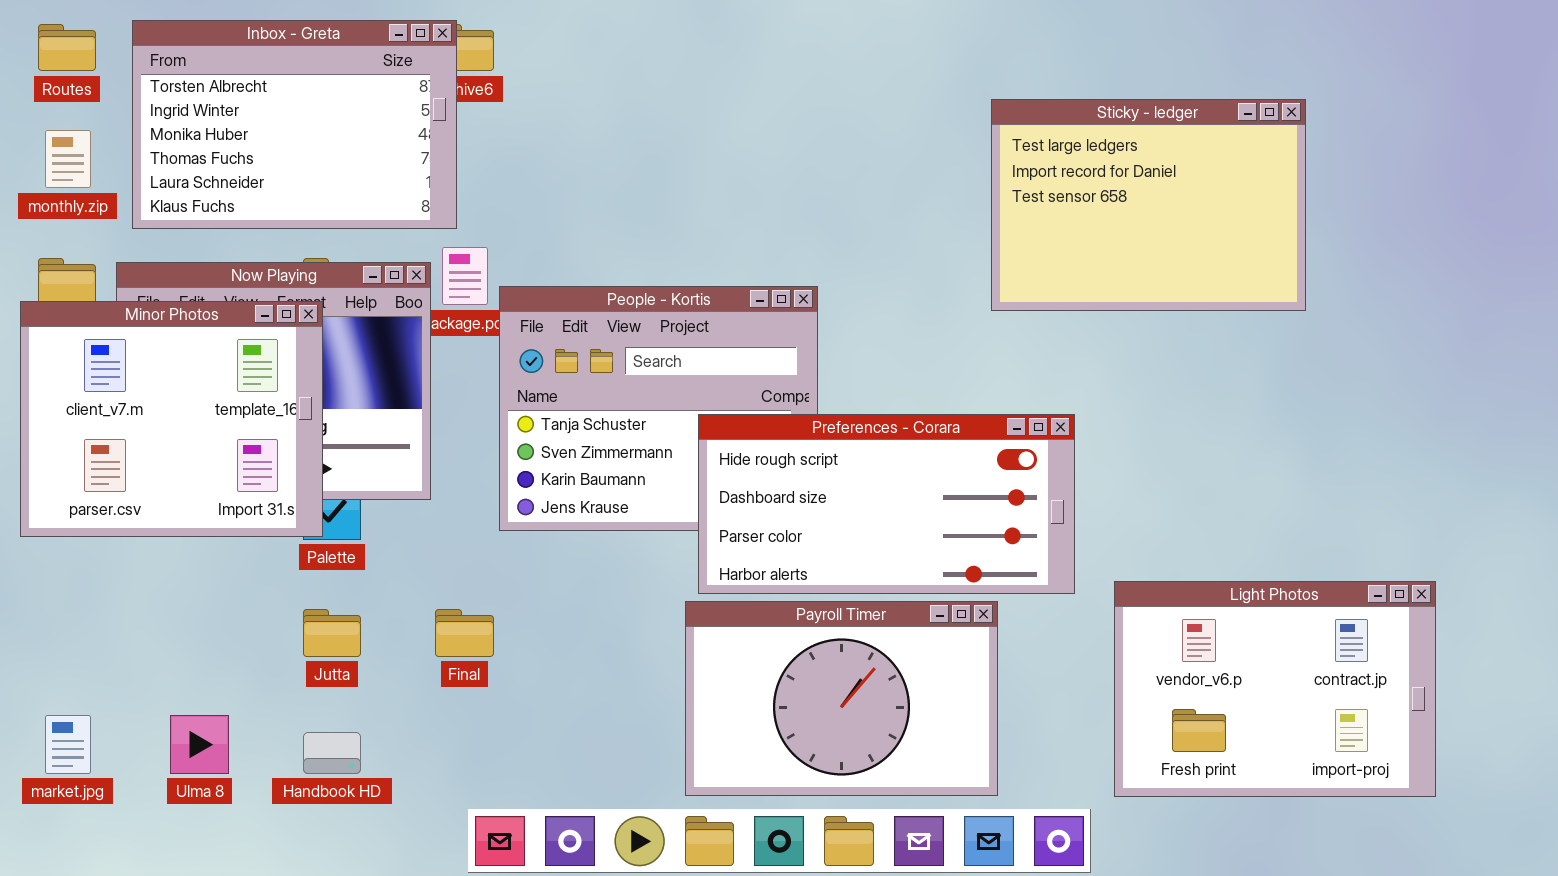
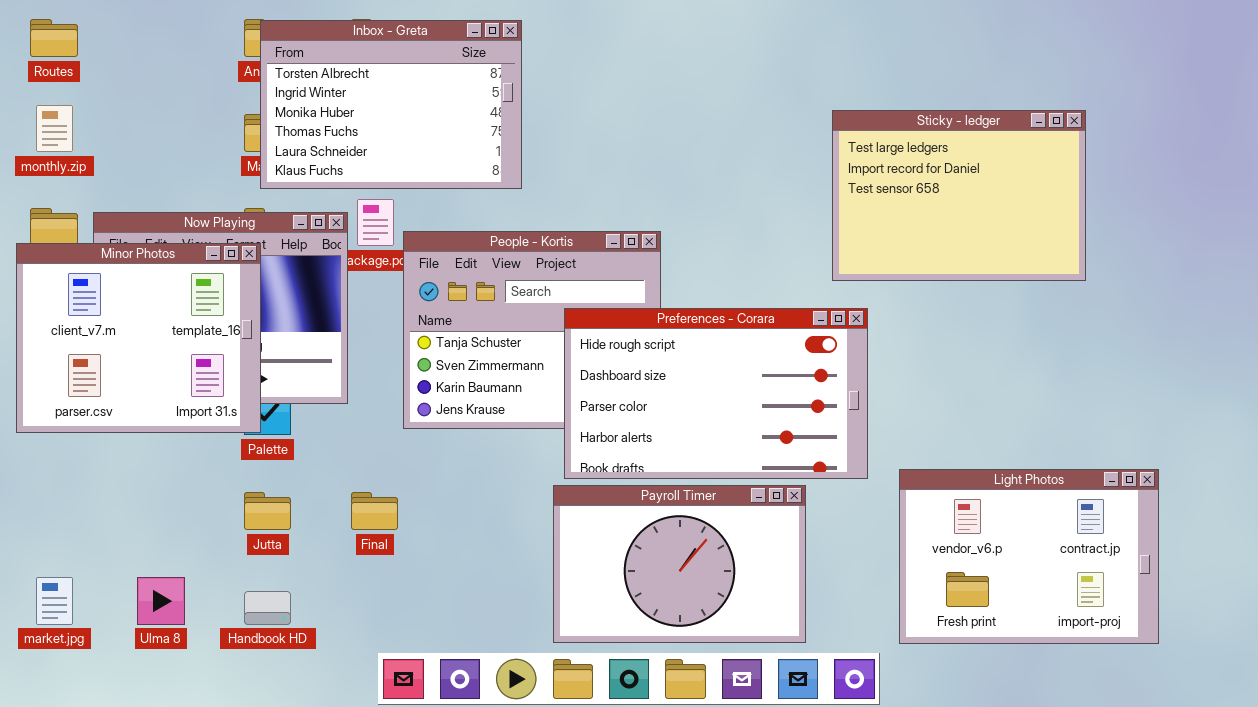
Inbox - Greta: [132,20,457,229] -> [260,20,522,189], moved
Sticky - ledger: [991,99,1306,311] -> [832,110,1086,281], moved
Preferences - Corara: [698,414,1075,594] -> [564,308,868,479], resized

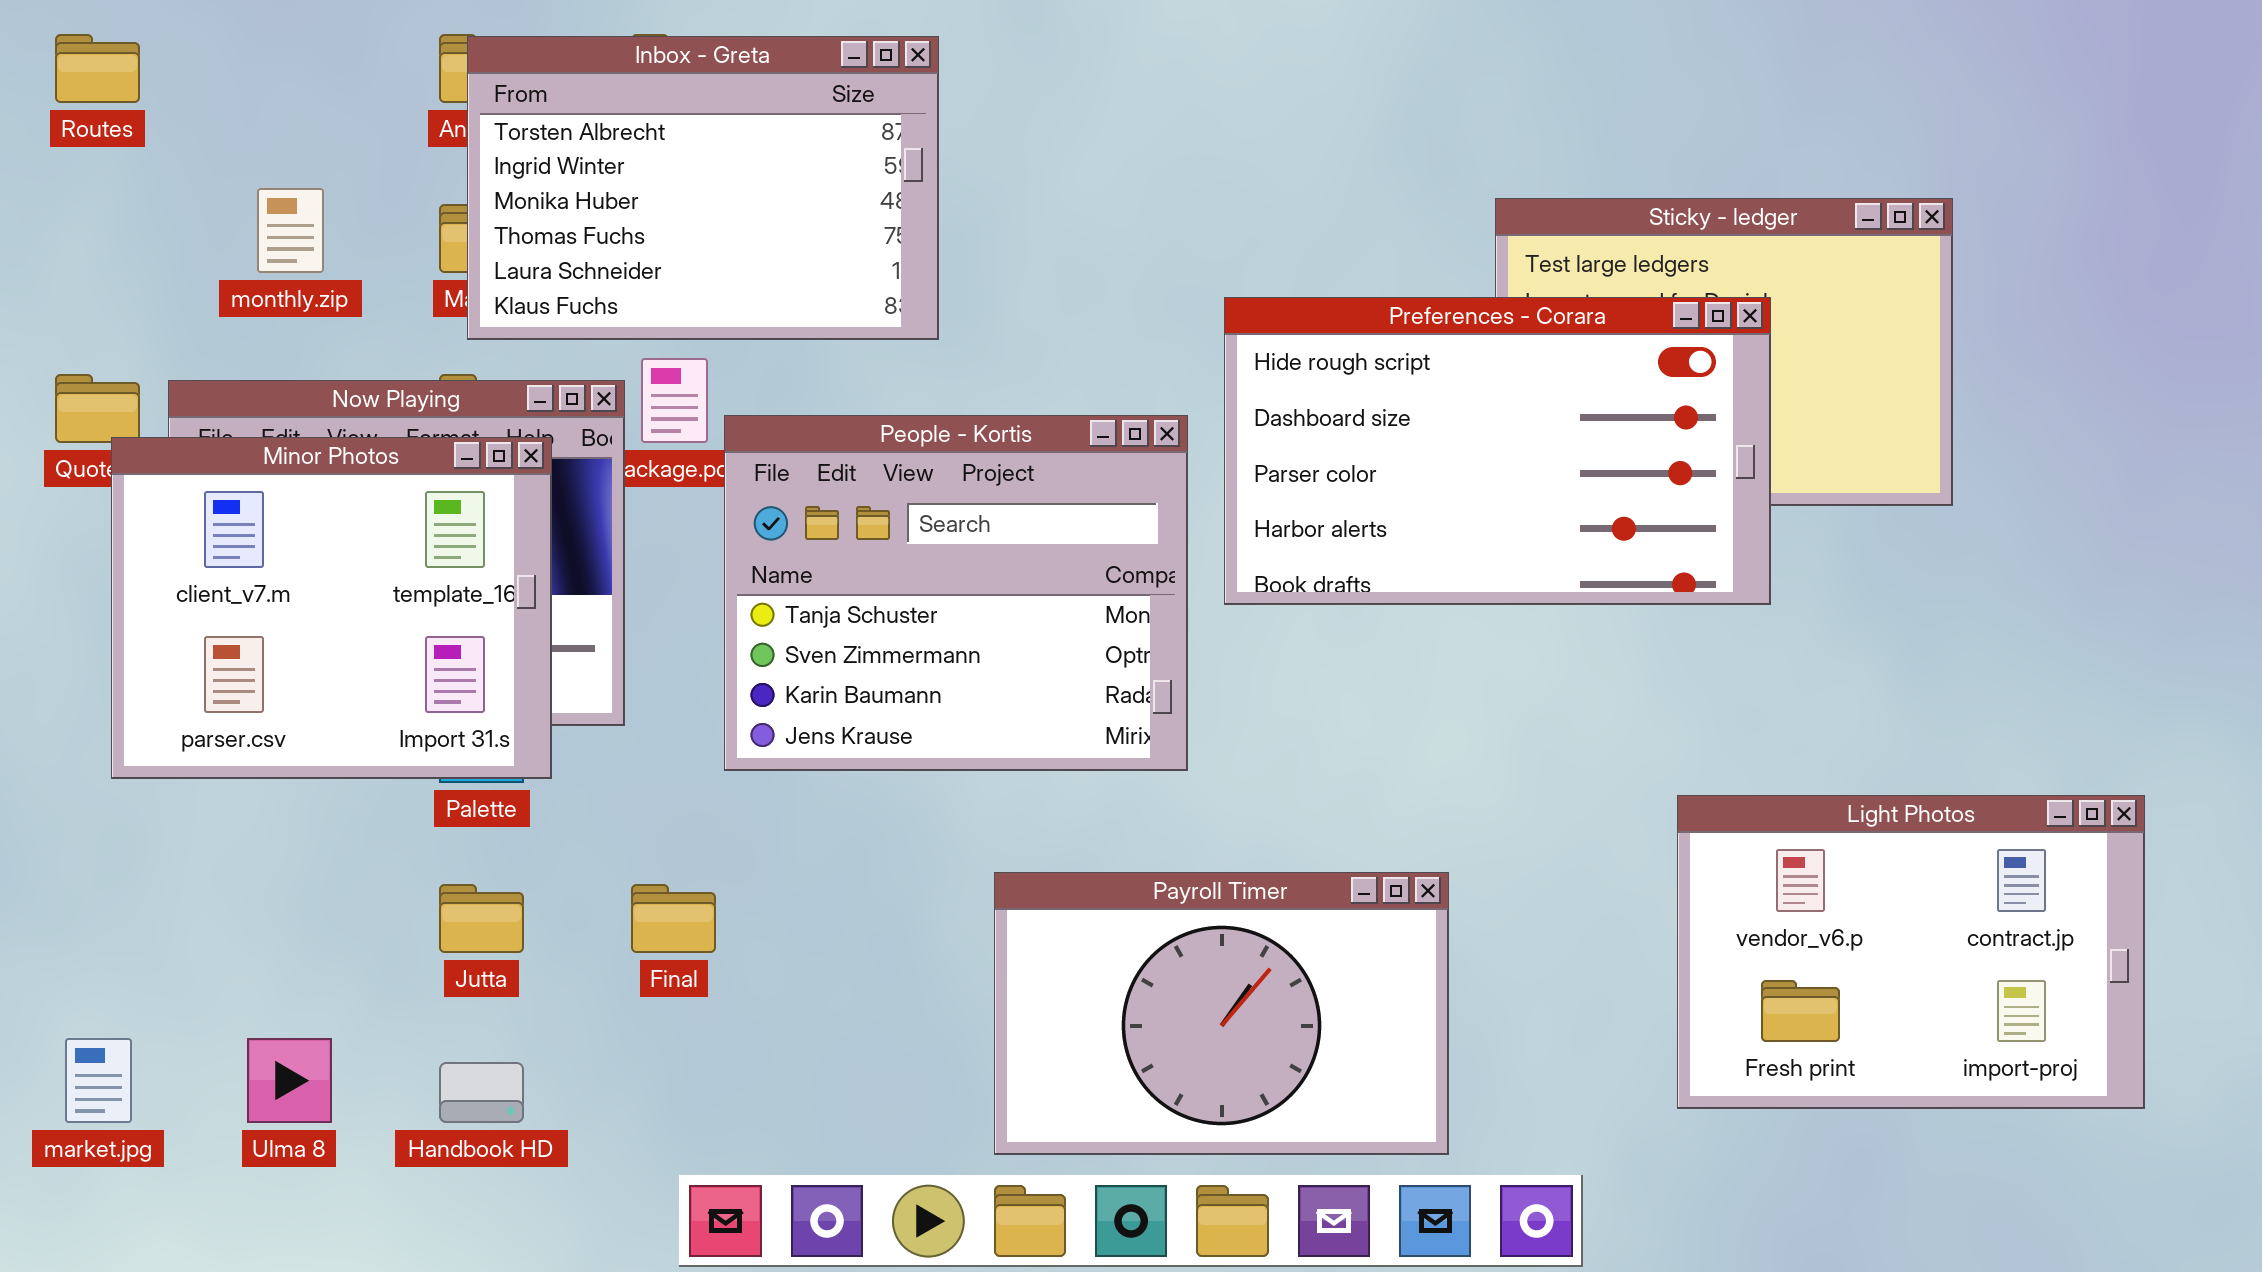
monthly.zip: [36,105,73,152] -> [257,188,324,273], moved
Minor Photos: [16,243,261,433] -> [111,437,552,779], moved
Preferences - Corara: [564,308,868,479] -> [1224,297,1771,605], moved
Light Photos: [899,469,1159,644] -> [1677,795,2145,1109], moved

